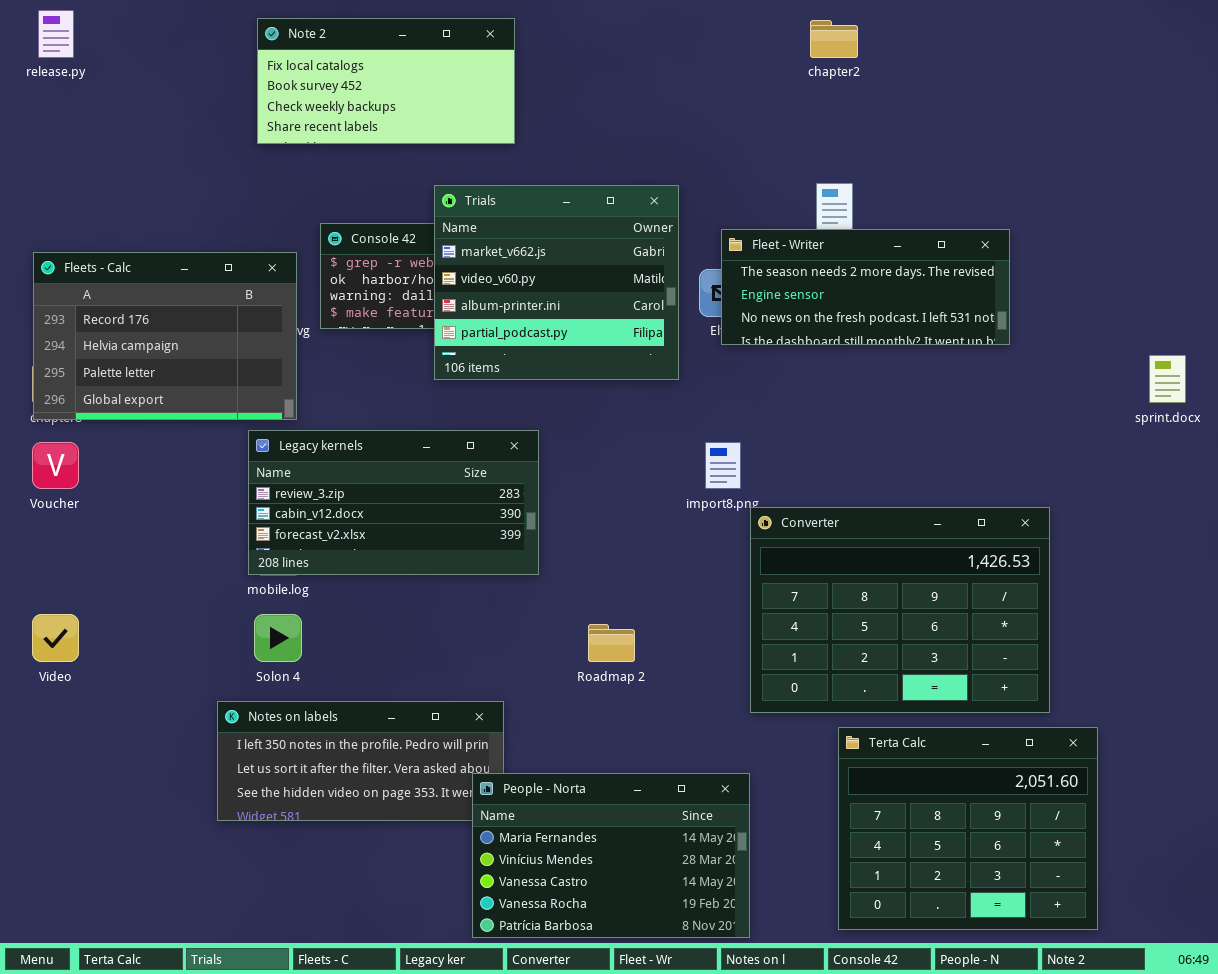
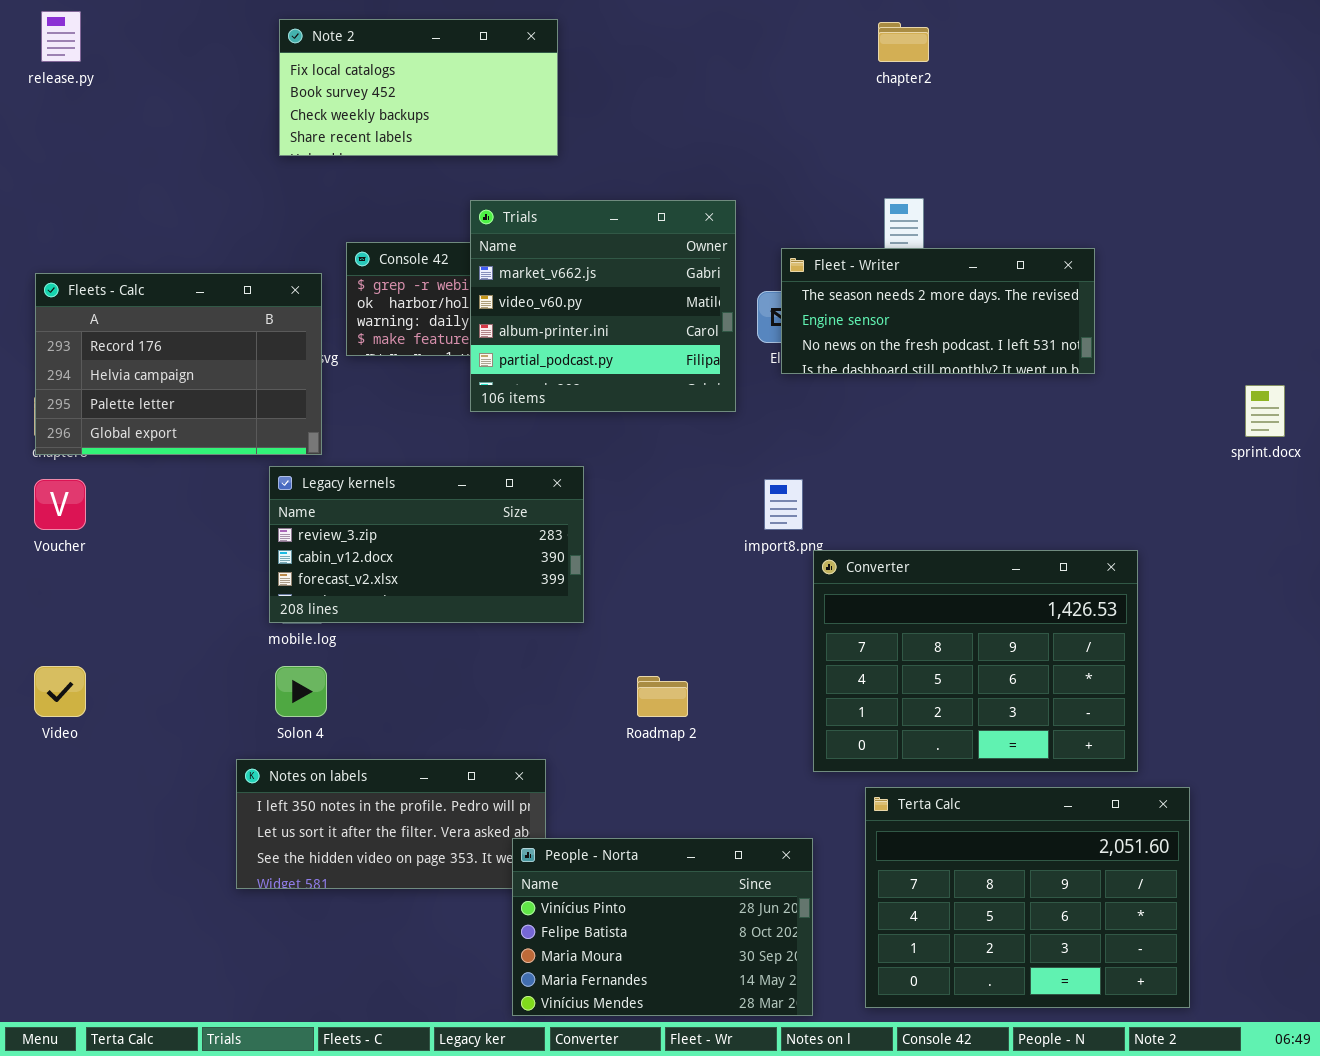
Terta Calc: [838,727,1098,930] -> [865,787,1190,1008], resized
People - Norta: [472,773,750,938] -> [512,838,813,1016], scrolled up 3 rows

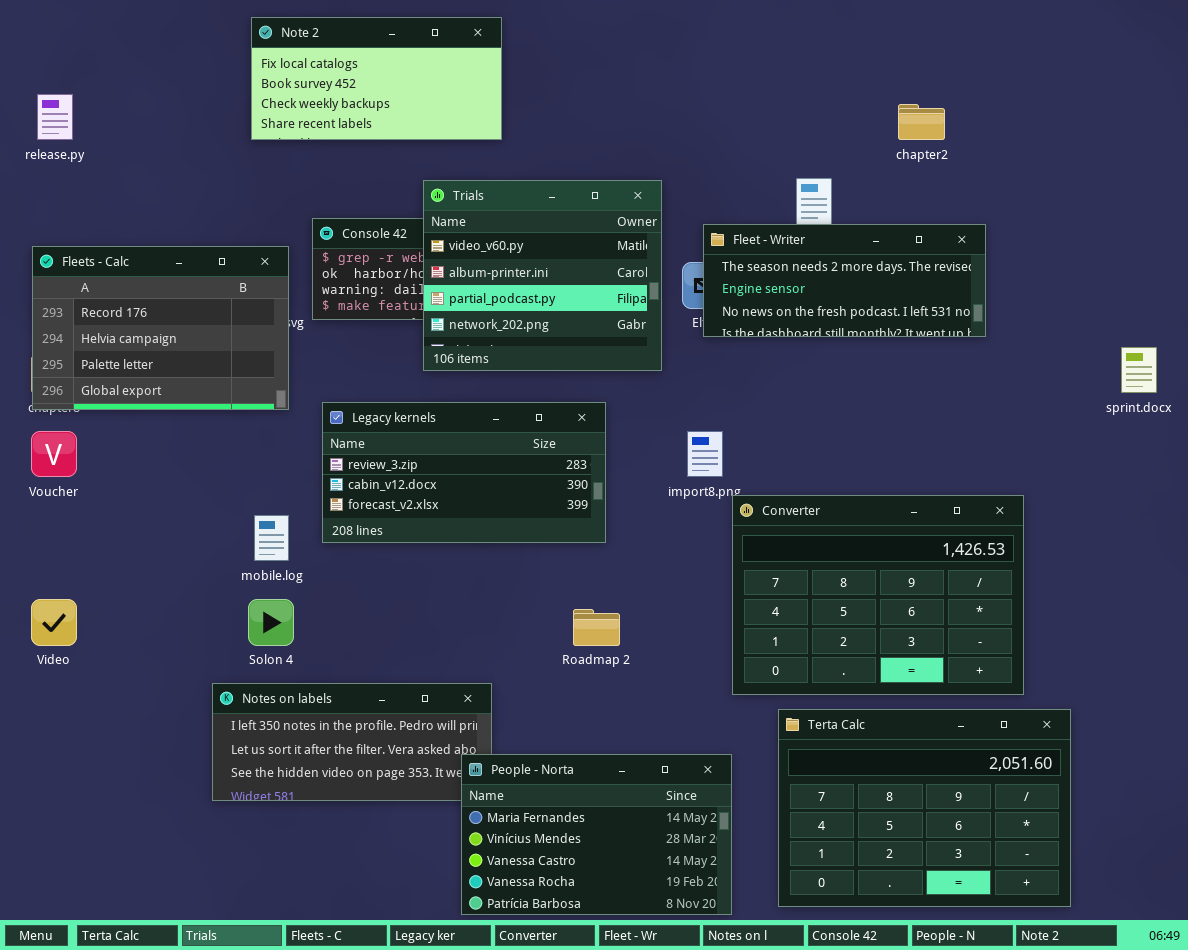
release.py: [41,11,81,62] -> [37,94,73,140], moved
chapter2: [878,22,929,62] -> [898,104,945,140], moved
Trials: [470,200,736,412] -> [423,180,662,371], scrolled down 1 row
Legacy kernels: [269,466,584,623] -> [322,402,606,543], moved
People - Norta: [512,838,813,1016] -> [461,754,732,915], scrolled down 3 rows

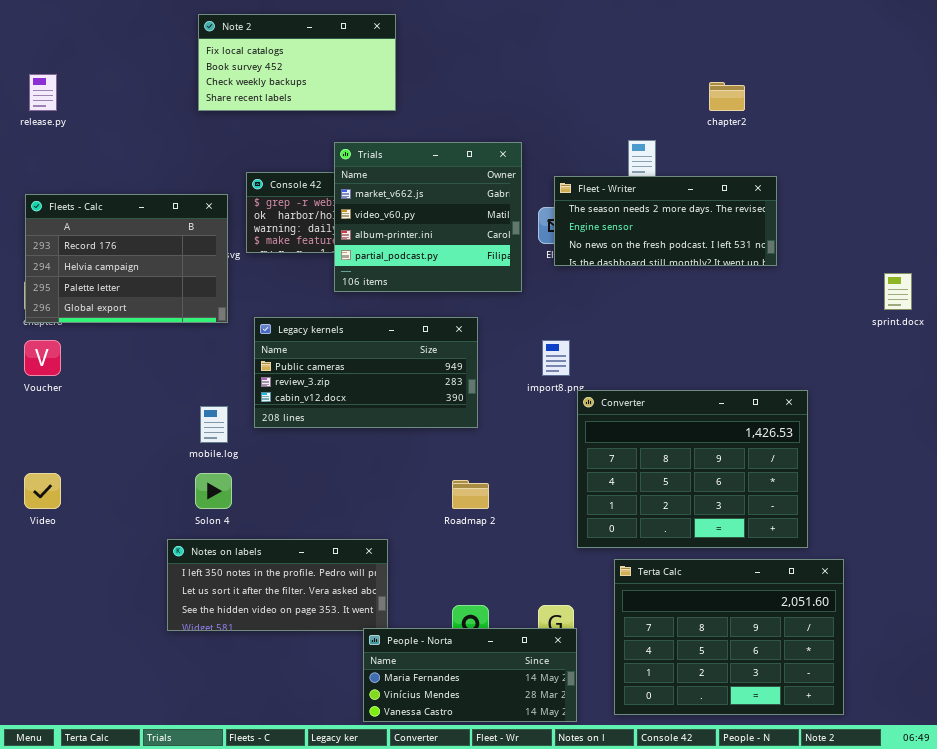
Trials: [423,180,662,371] -> [334,142,522,292], scrolled up 1 row
Legacy kernels: [322,402,606,543] -> [254,317,478,428], scrolled up 1 row
People - Norta: [461,754,732,915] -> [363,628,577,722], resized

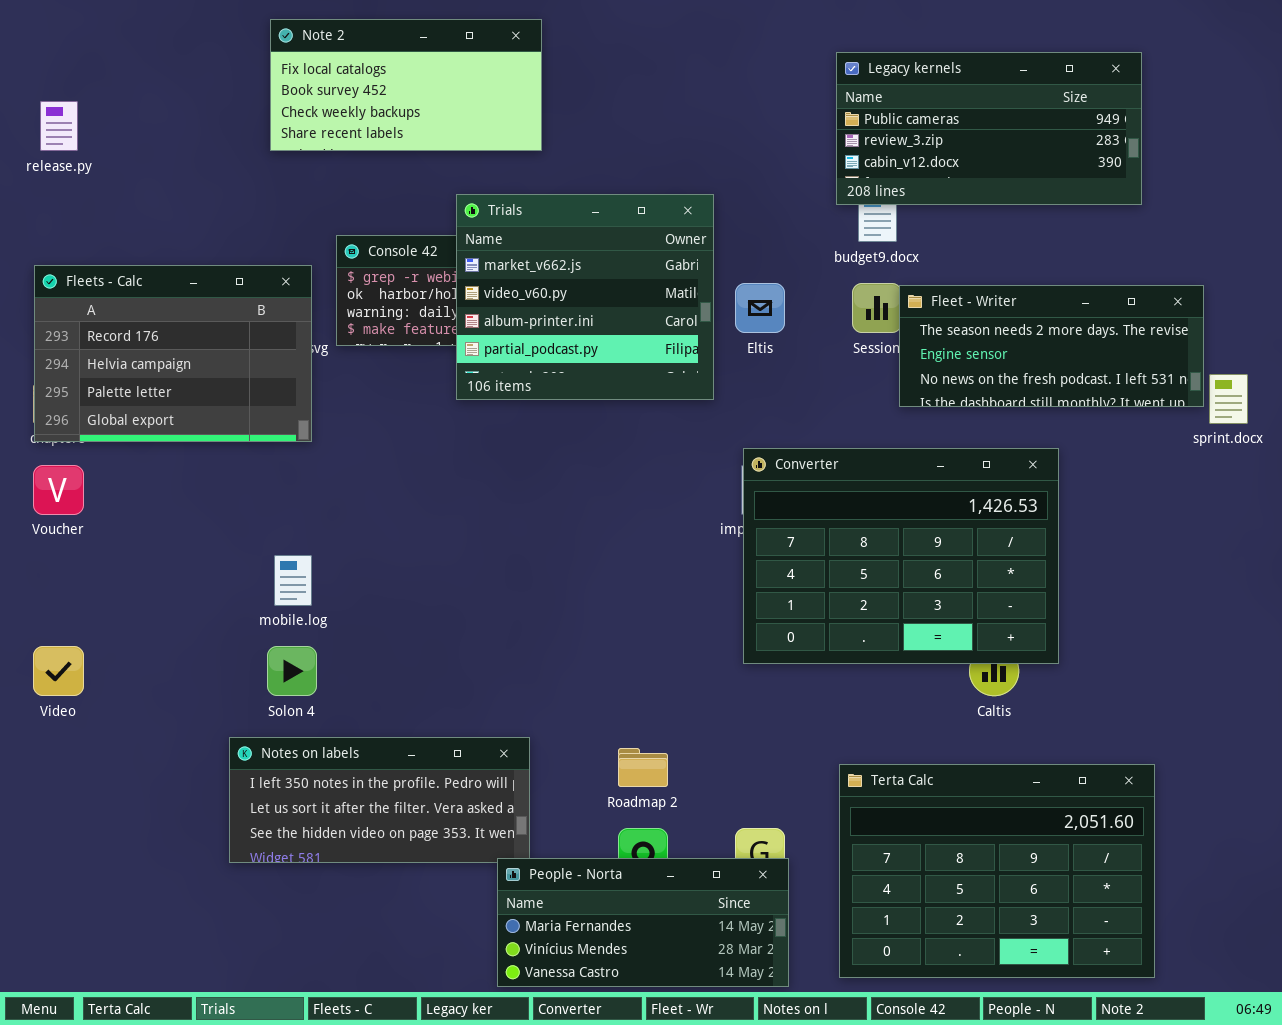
Fleet - Writer: [554,176,777,266] -> [899,285,1204,407], moved
Legacy kernels: [254,317,478,428] -> [836,52,1142,205], moved
Converter: [577,390,808,548] -> [743,448,1059,664], moved
Roadmap 2: [452,480,489,509] -> [618,748,668,787], moved

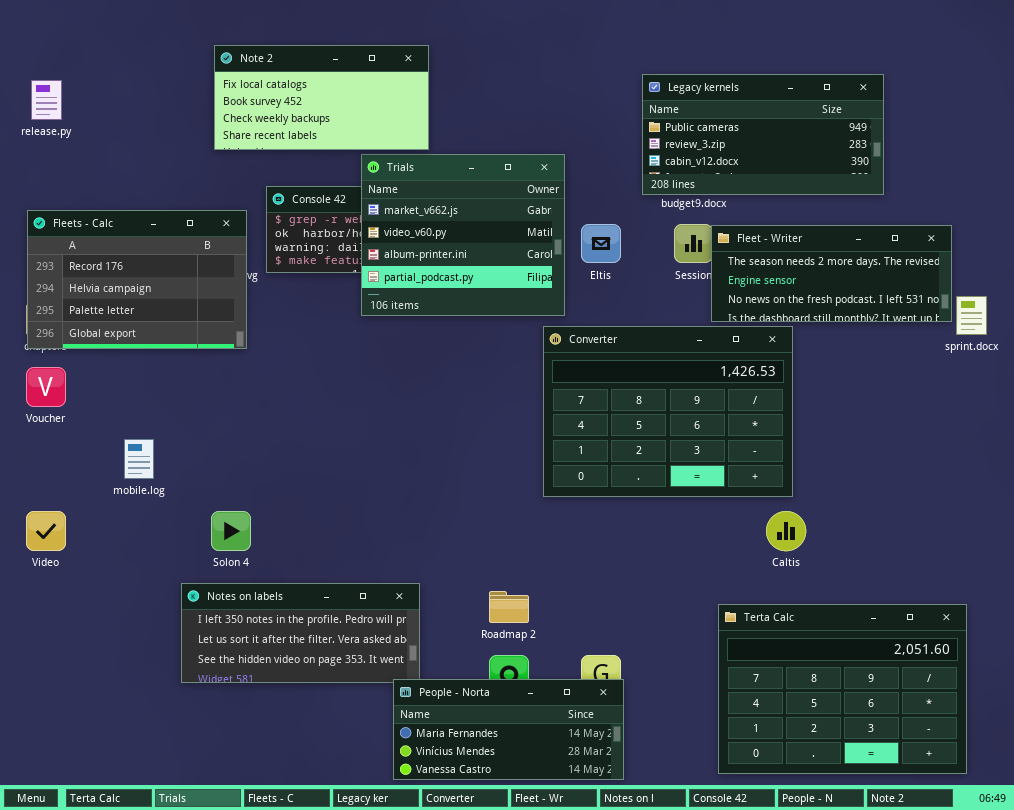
Note 2: [270,19,542,151] -> [214,45,429,150], moved
Legacy kernels: [836,52,1142,205] -> [642,74,884,195], moved
Converter: [743,448,1059,664] -> [543,326,793,497], moved
mobile.log: [274,555,312,606] -> [124,439,154,479], moved
Terta Calc: [839,764,1155,978] -> [718,604,967,774], moved

